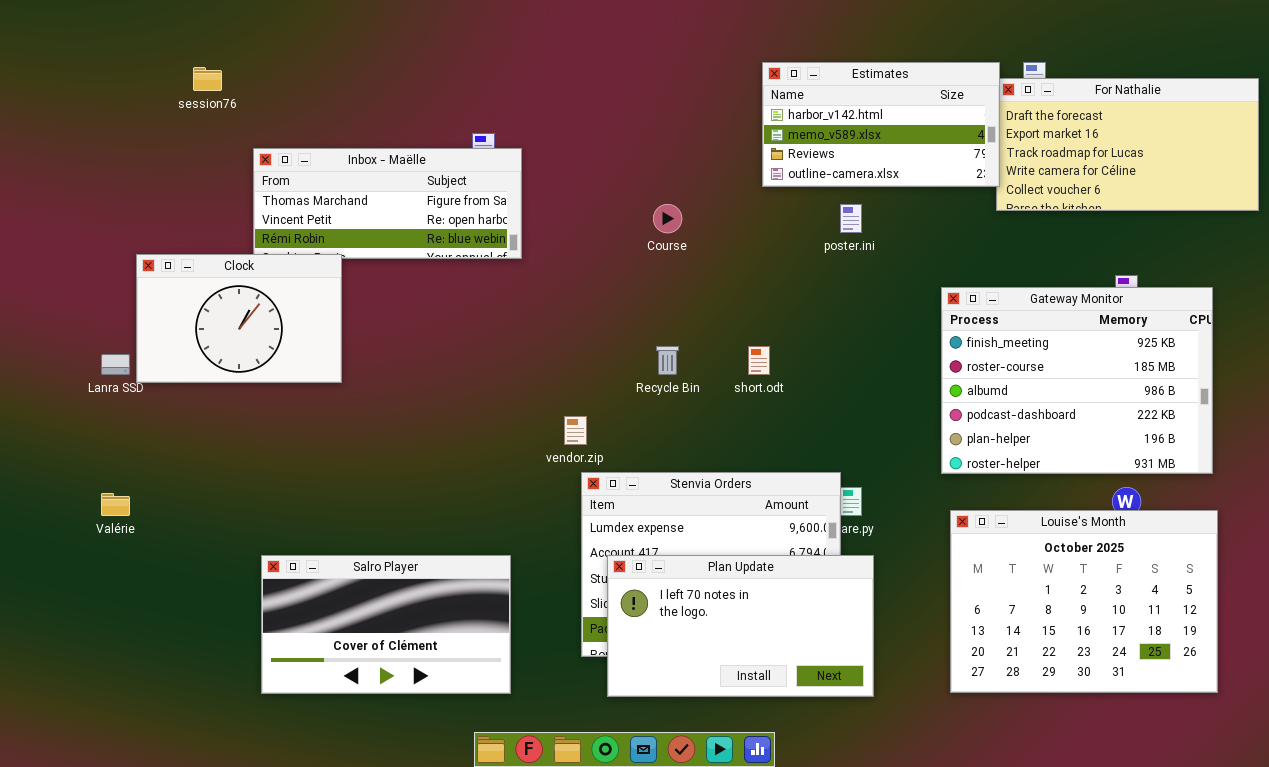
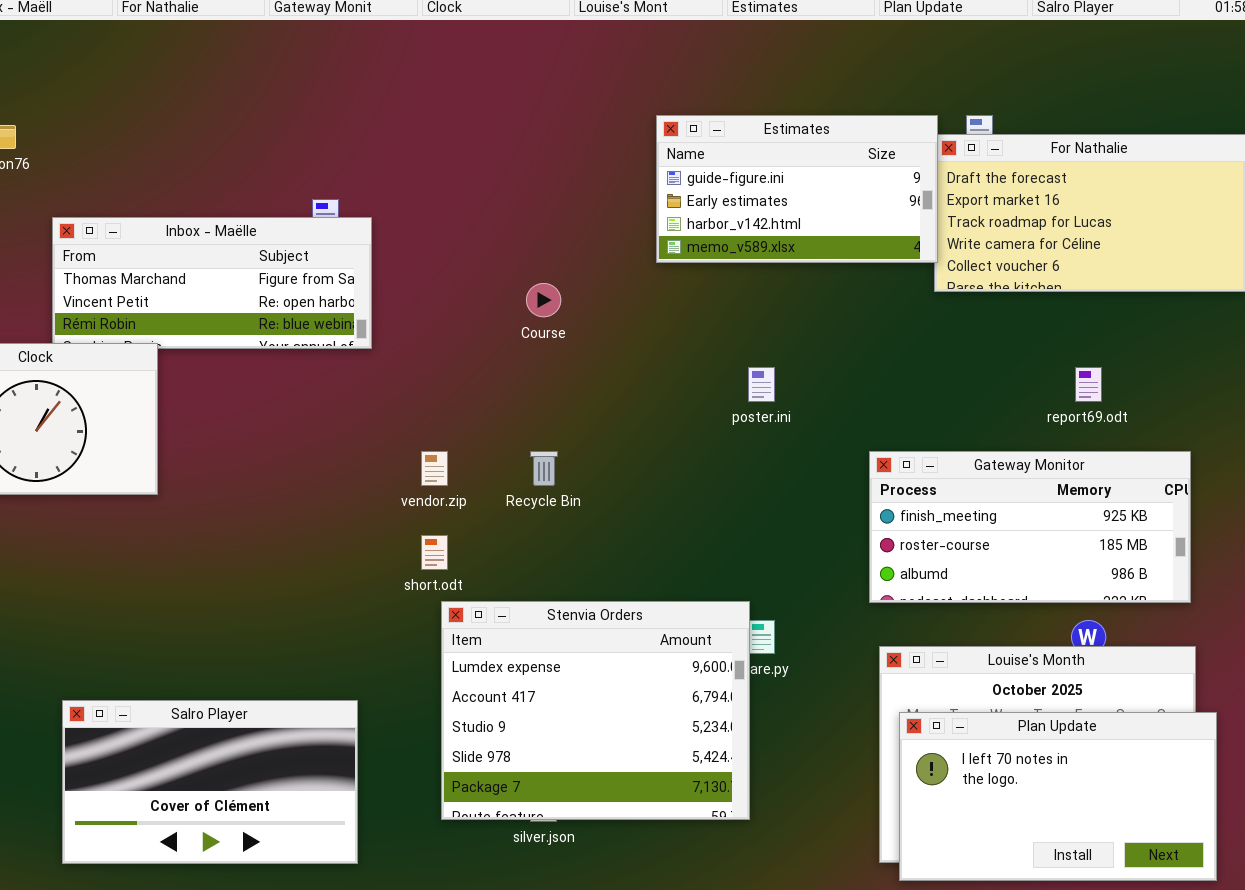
Estimates: [762,62,1000,187] -> [656,115,938,263], scrolled up 2 rows
poster.ini: [840,204,862,233] -> [748,367,775,402], moved
Gateway Monitor: [941,287,1213,474] -> [869,451,1191,603], resized
short.odt: [748,346,770,375] -> [421,535,448,570], moved
vendor.zip: [564,416,587,445] -> [421,451,448,486], moved
Plan Update: [607,555,874,697] -> [899,712,1217,881], moved

